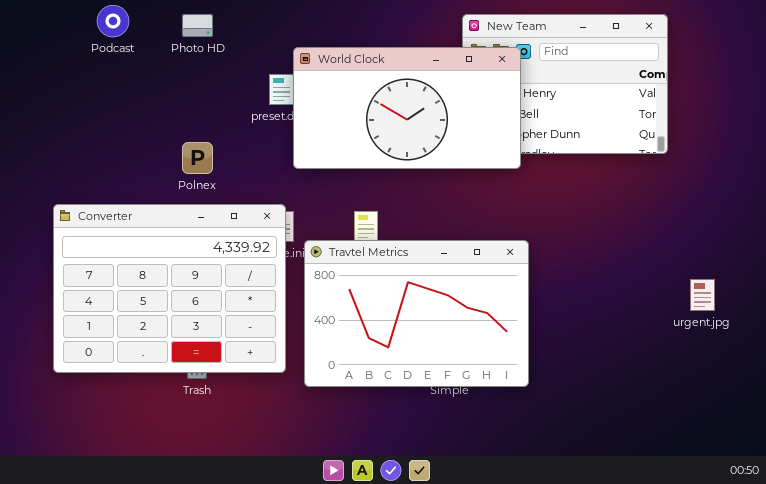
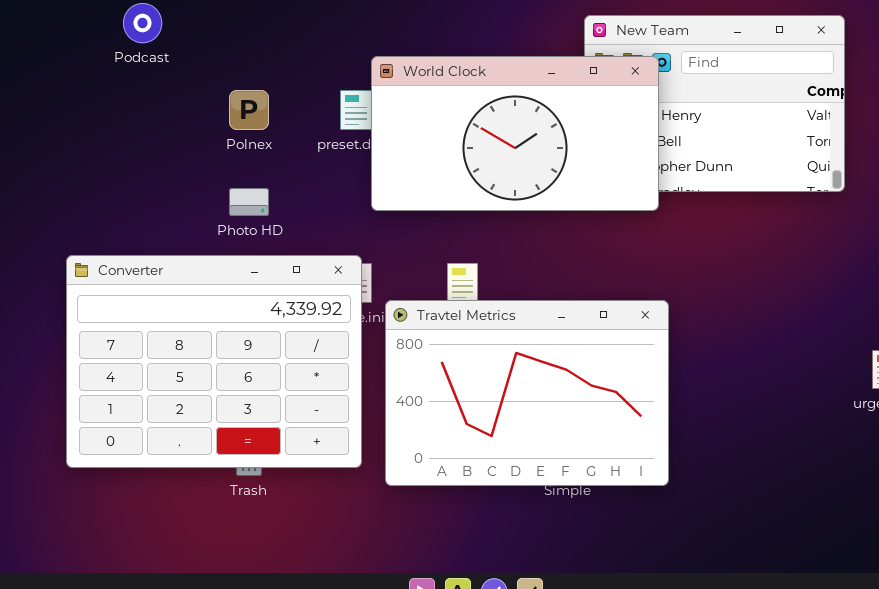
Photo HD: [182,14,213,37] -> [229,188,269,216], moved
Polnex: [182,142,213,174] -> [229,90,269,130], moved

